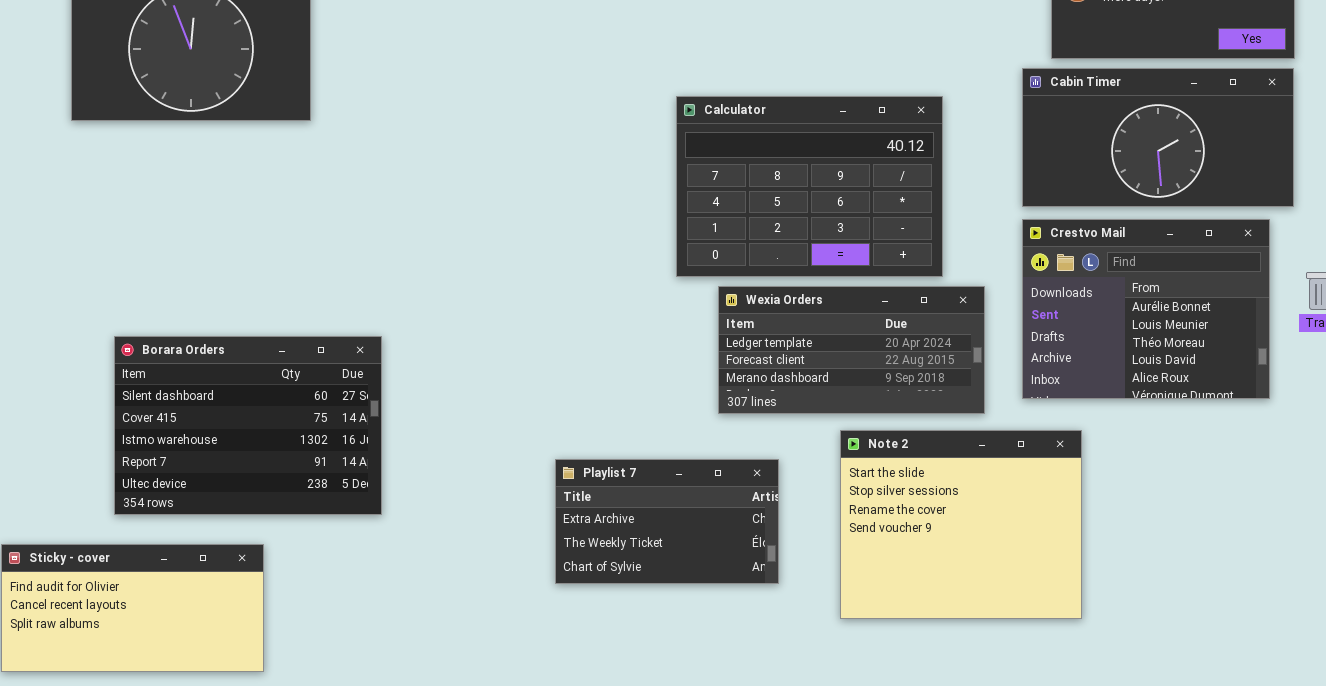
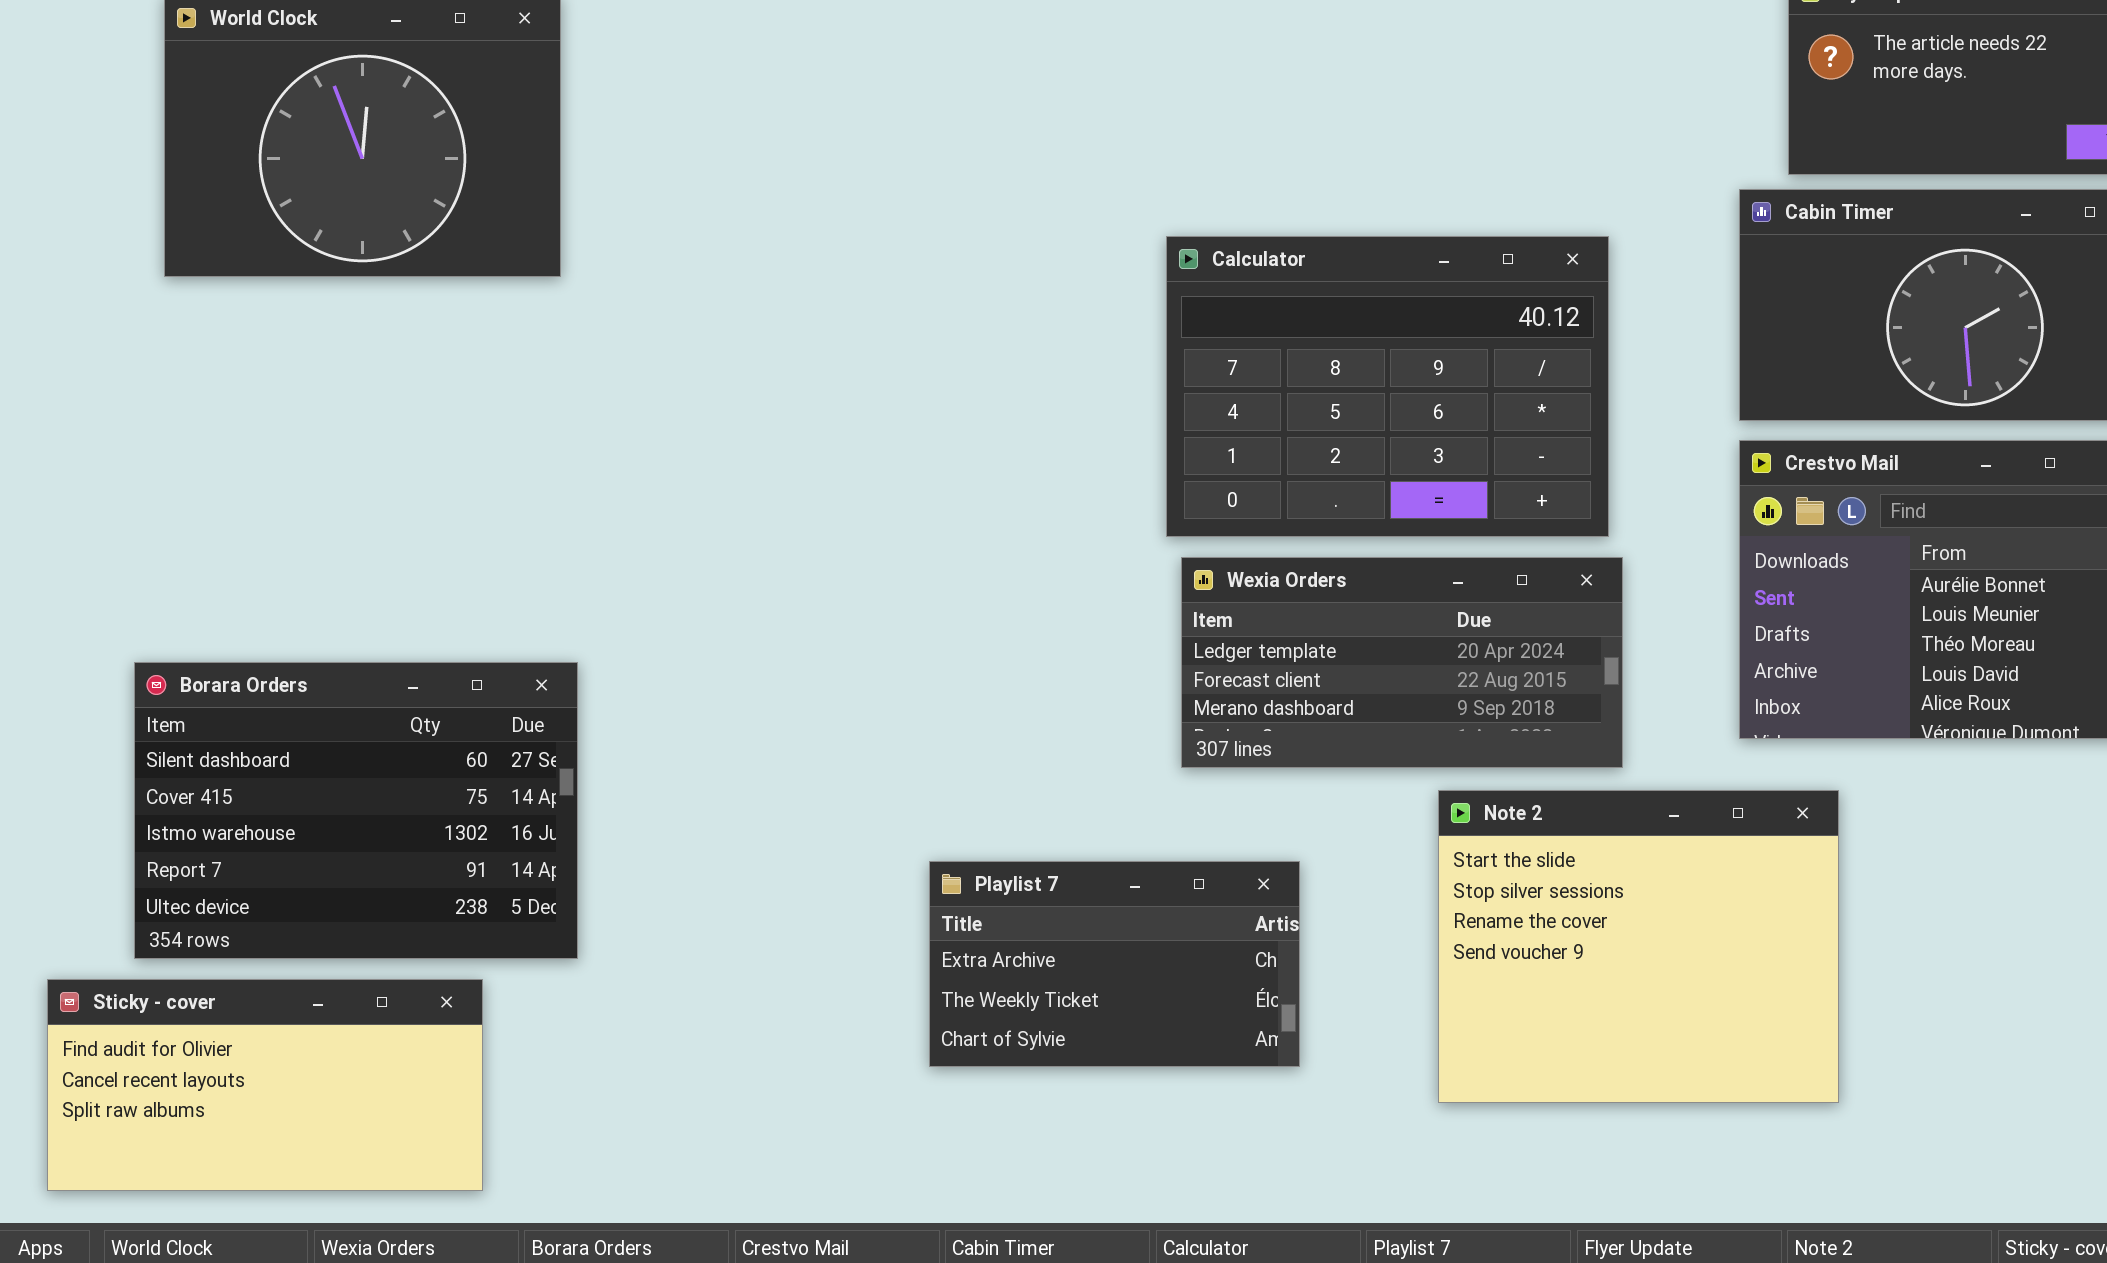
Wexia Orders: [718,286,985,414] -> [1181,557,1623,768], moved
Borara Orders: [114,336,382,515] -> [134,662,578,959], moved
Playlist 7: [555,459,779,584] -> [929,861,1300,1067], moved

